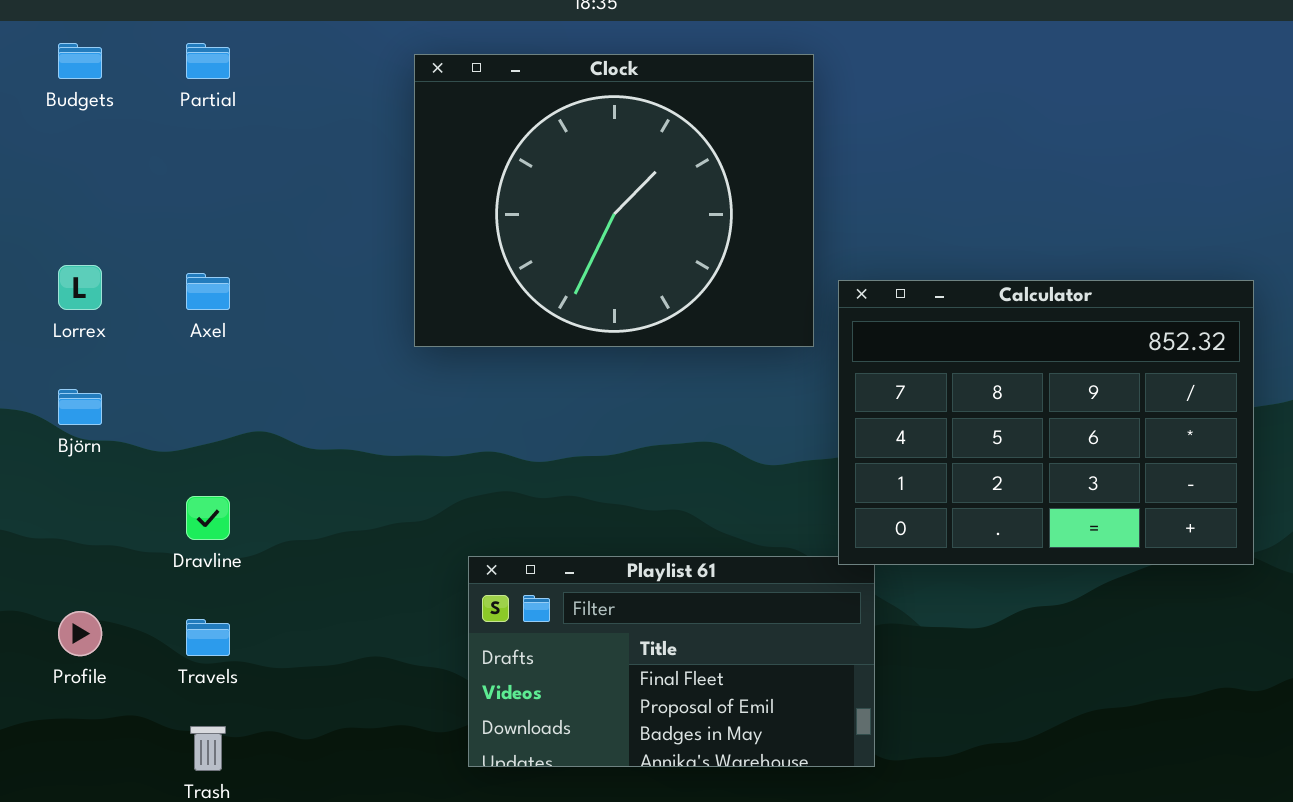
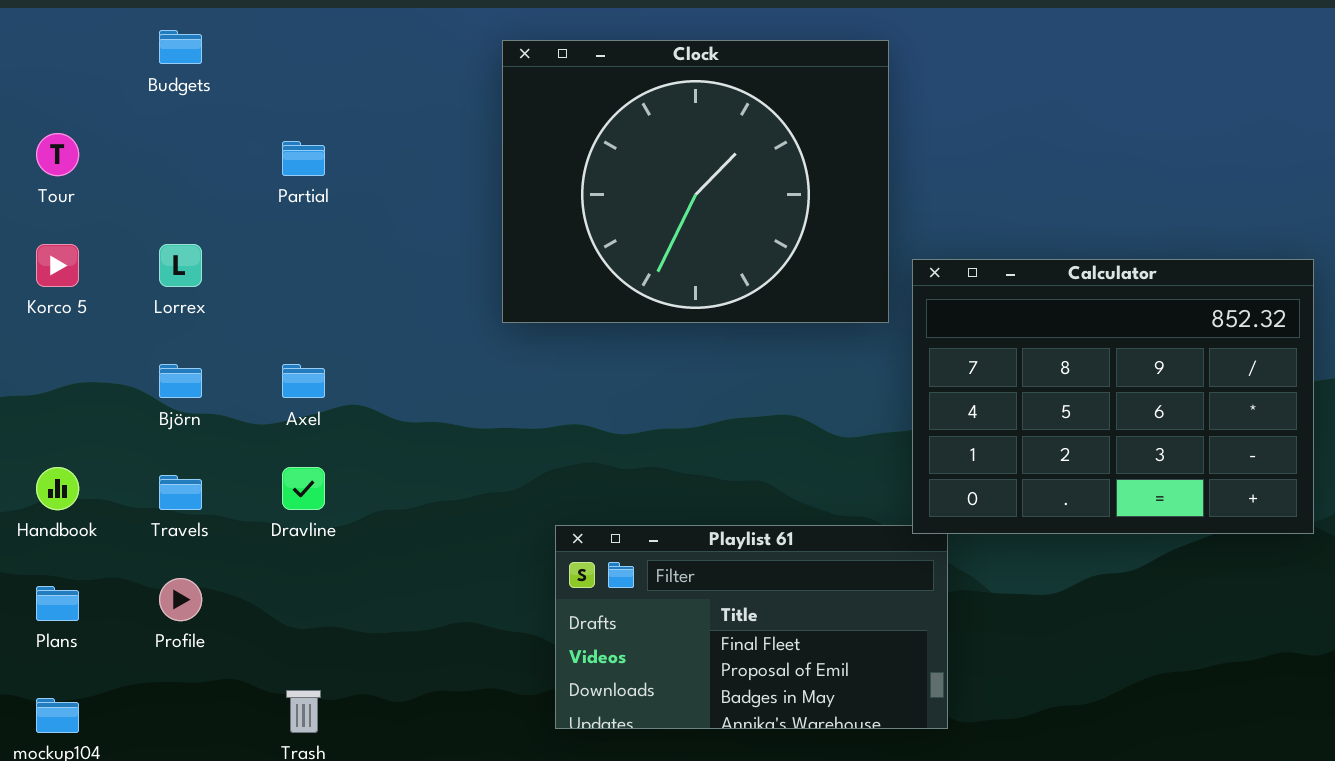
Partial: [186,43,230,79] -> [282,141,325,176], moved
Axel: [186,273,230,310] -> [282,364,325,398], moved
Travels: [186,619,230,656] -> [159,475,202,510], moved

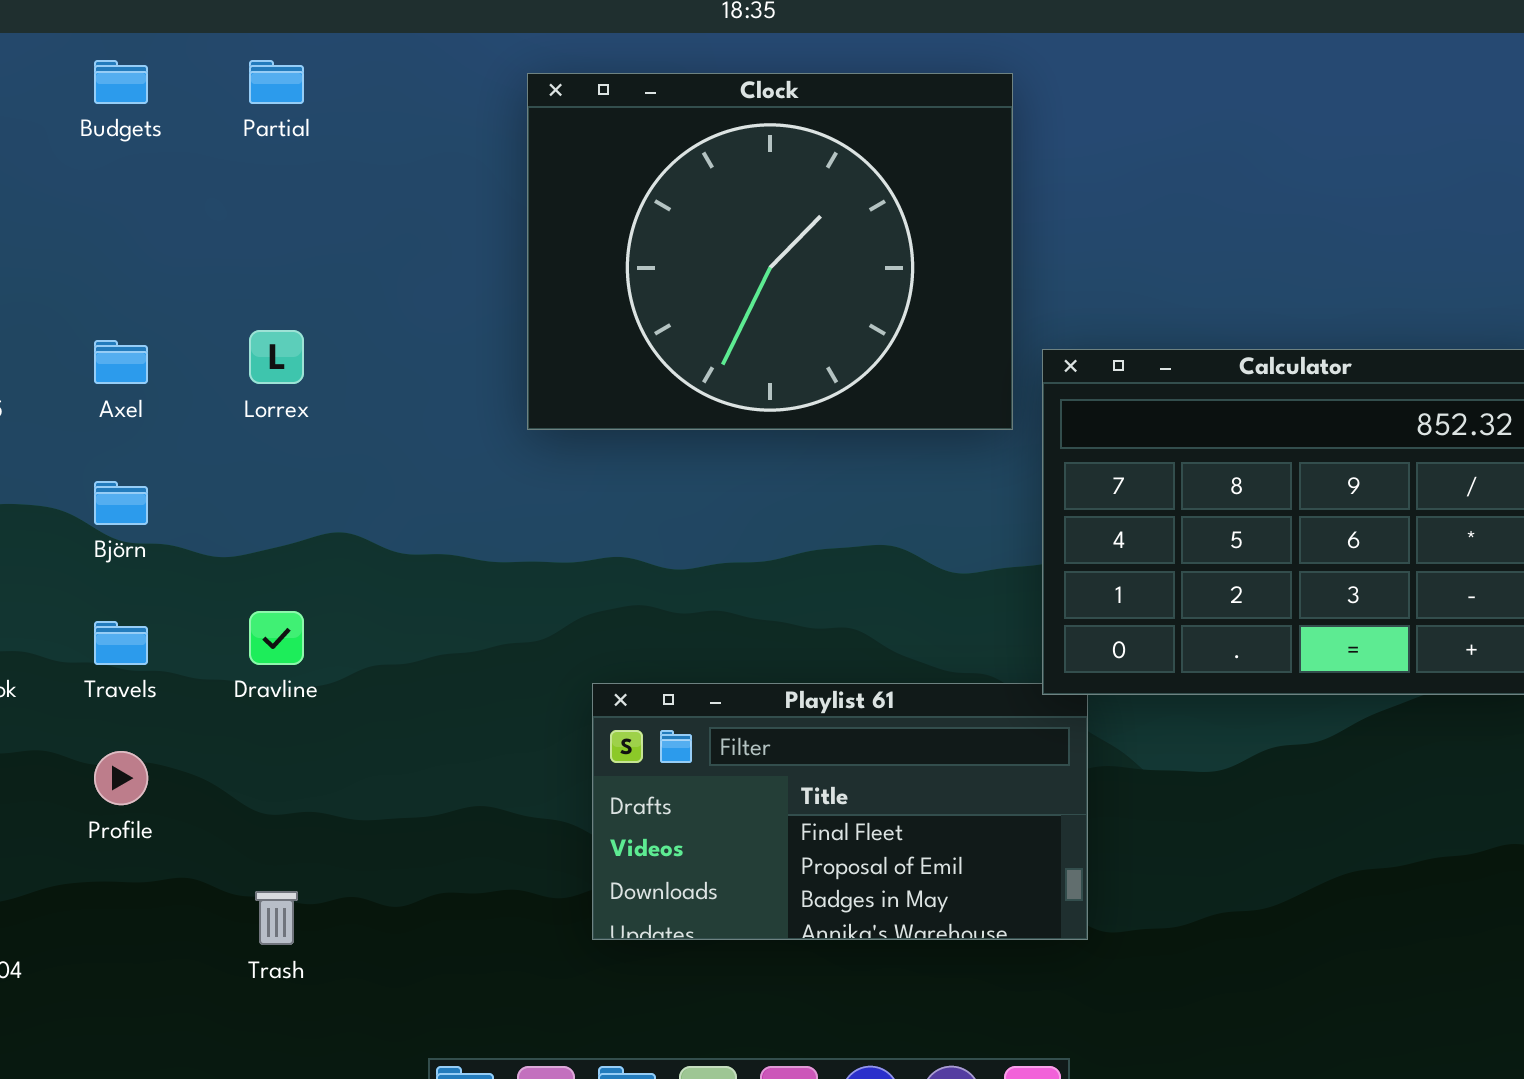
Partial: [282,141,325,176] -> [249,60,304,104], moved
Lorrex: [159,244,202,287] -> [249,330,304,384], moved
Axel: [282,364,325,398] -> [94,340,148,384], moved

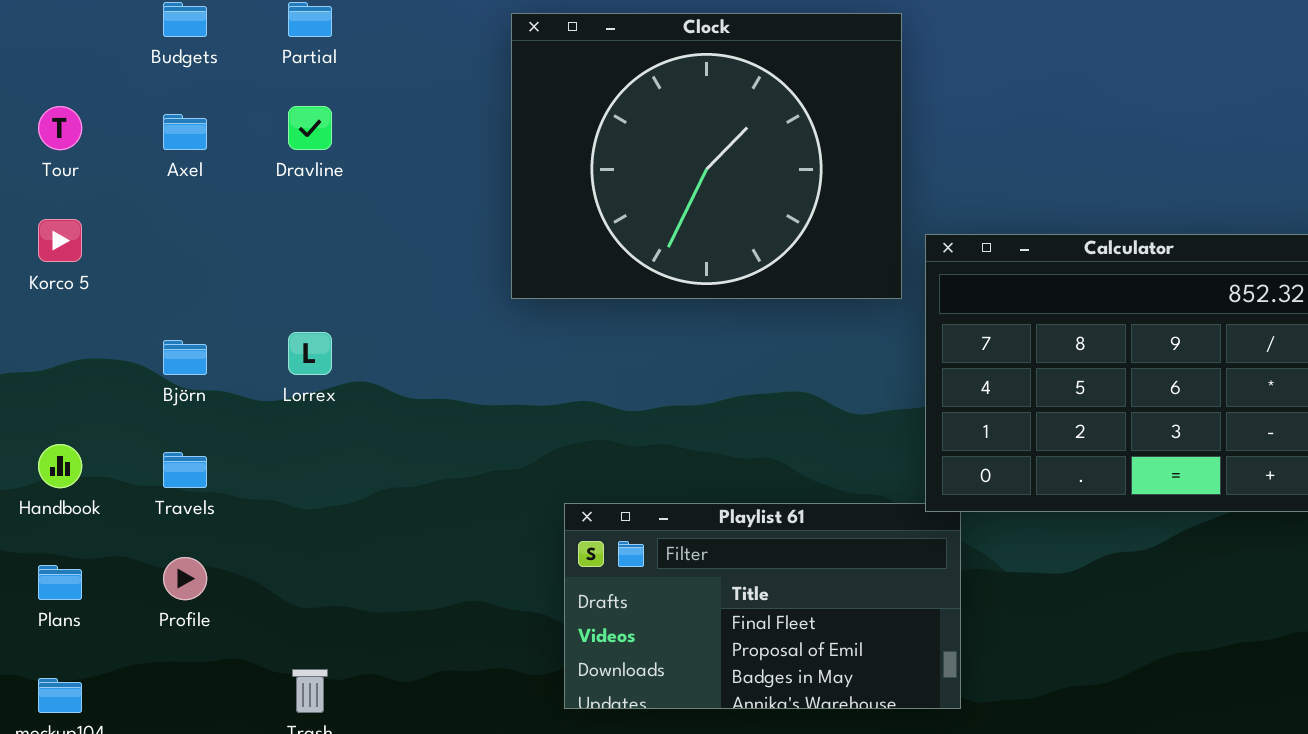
Lorrex: [249,330,304,384] -> [288,332,332,375], moved
Axel: [94,340,148,384] -> [163,114,207,150], moved
Dravline: [249,611,304,665] -> [288,106,332,150], moved

